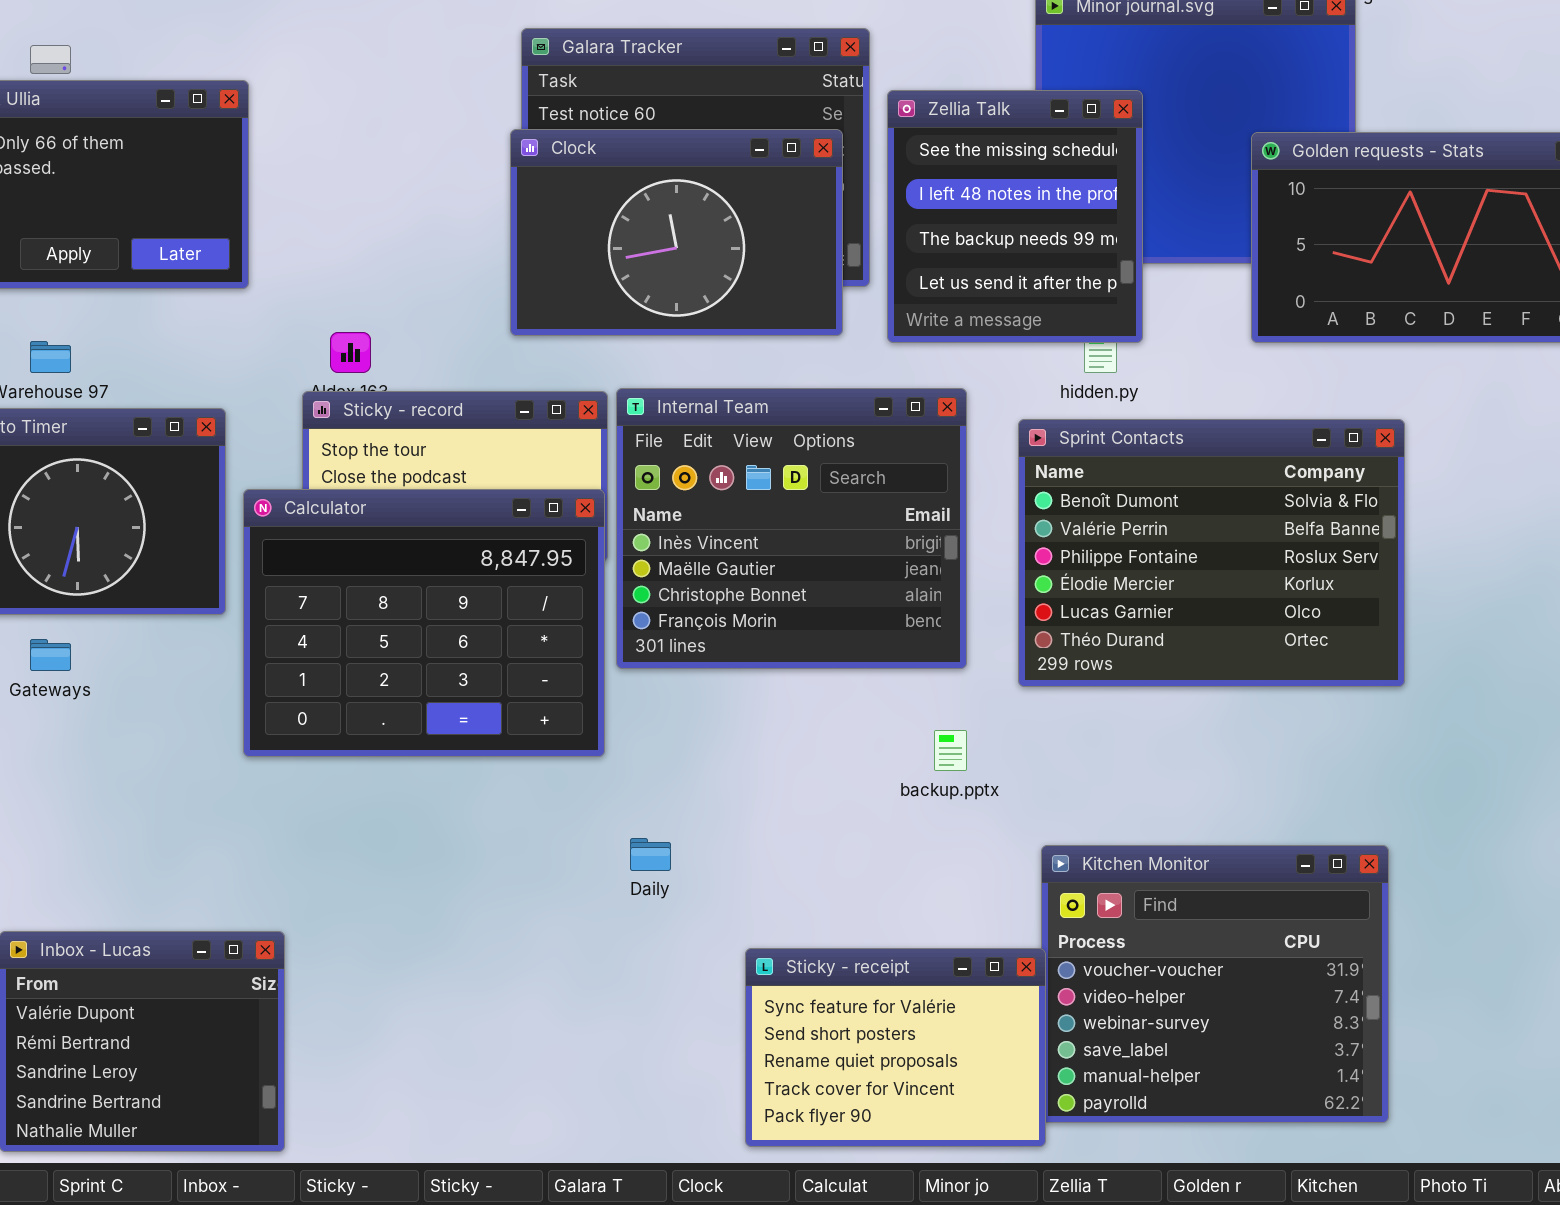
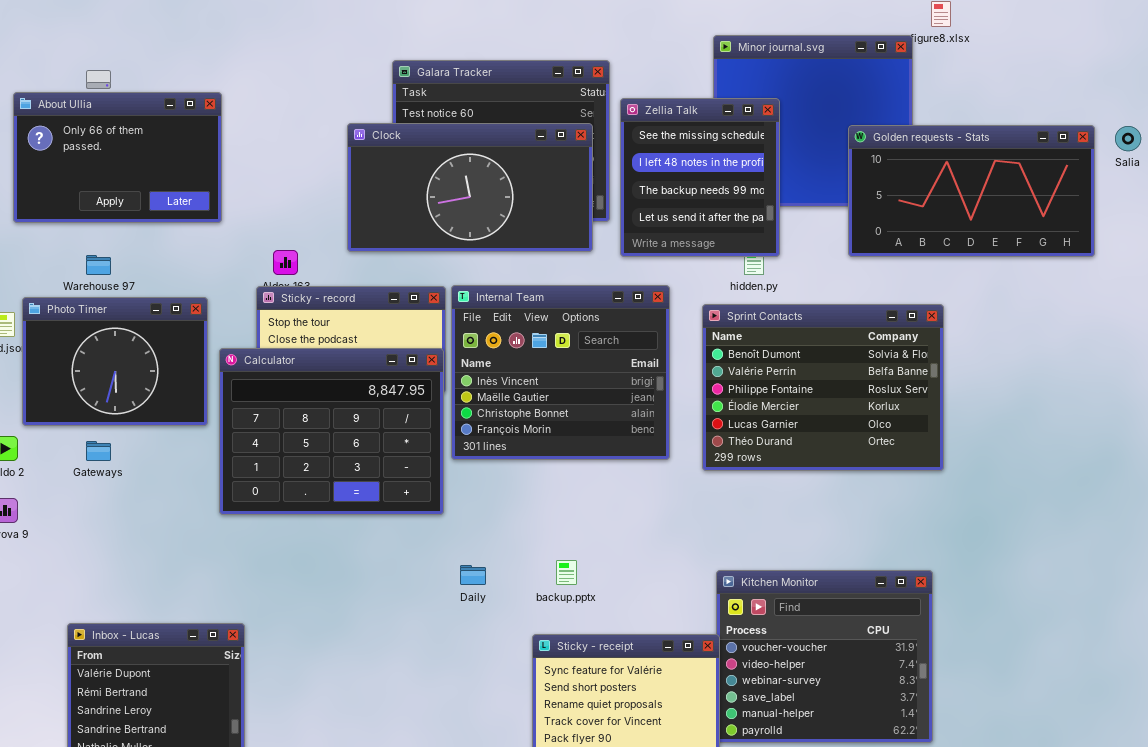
Clock: [510,129,843,336] -> [347,123,593,252], resized
backup.pptx: [934,730,967,771] -> [556,560,577,585], moved

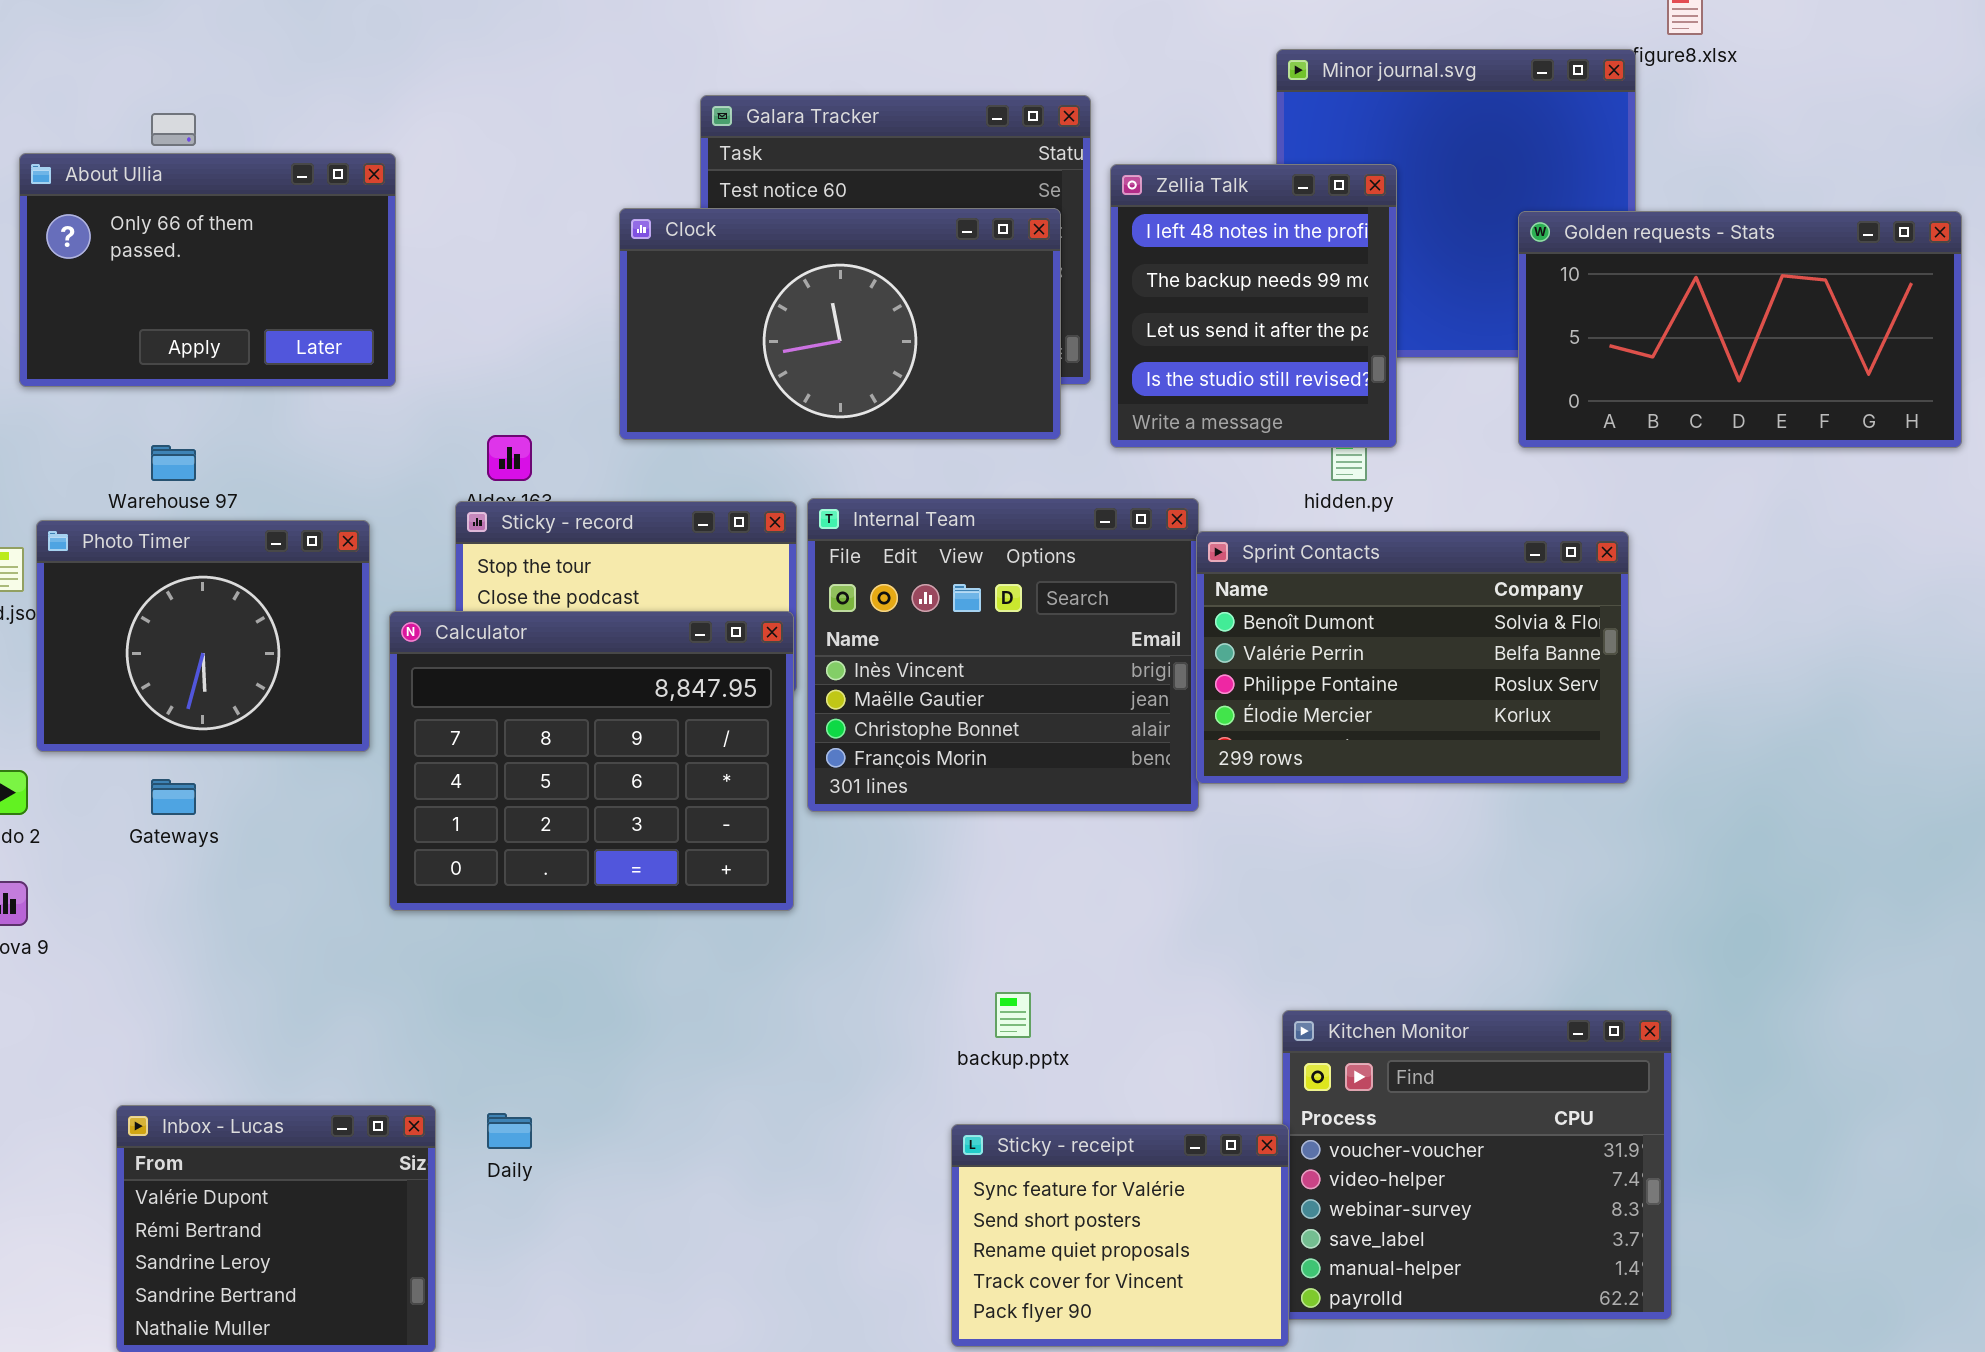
Zellia Talk: [620,98,780,257] -> [1110,164,1397,448], scrolled down 1 row
Sprint Contacts: [702,304,944,471] -> [1196,531,1629,784], moved, resized
Daily: [460,565,486,585] -> [487,1113,532,1149], moved

